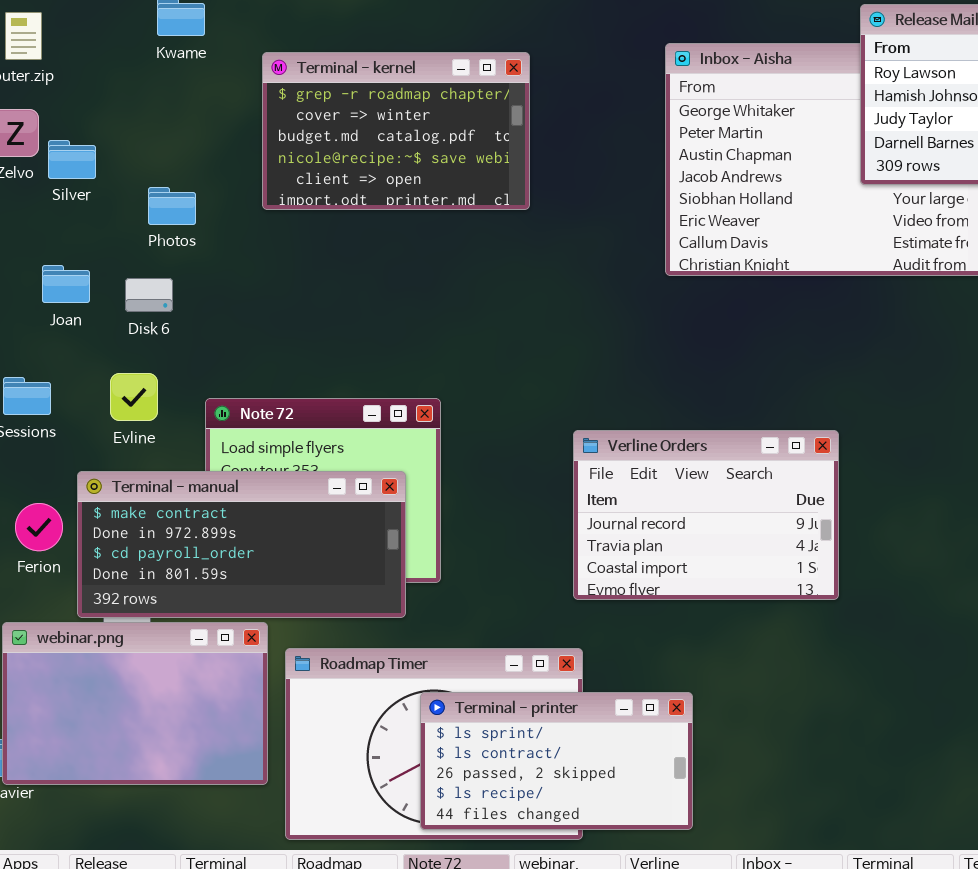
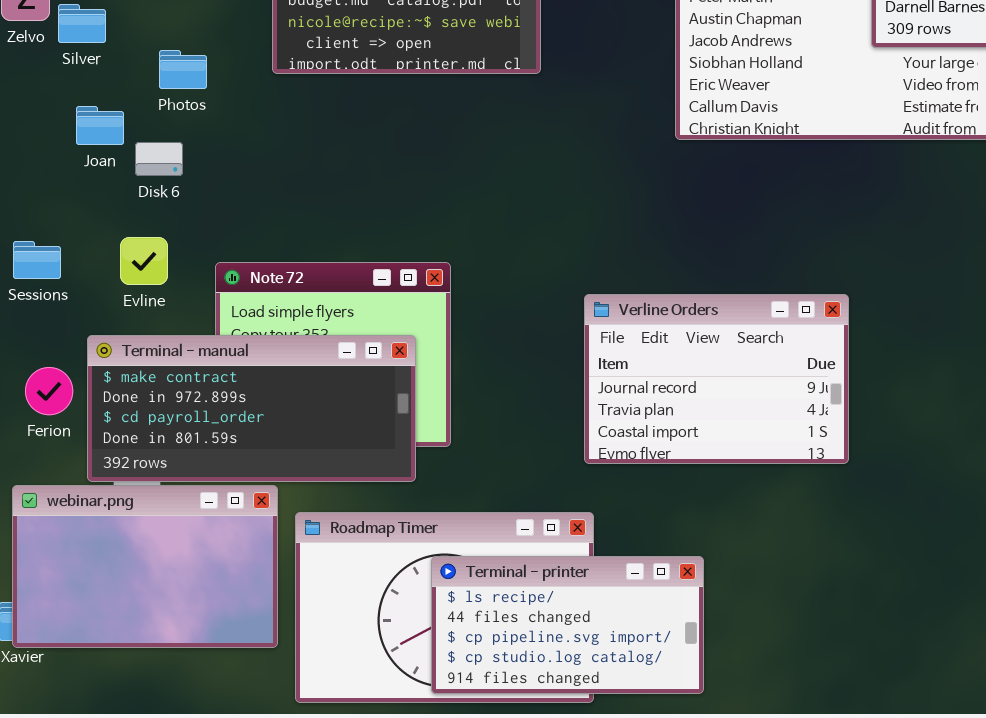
Joan: [42,265,90,303] -> [76,106,124,145], moved
Terminal - printer: [420,692,693,830] -> [431,556,704,694], scrolled down 3 rows

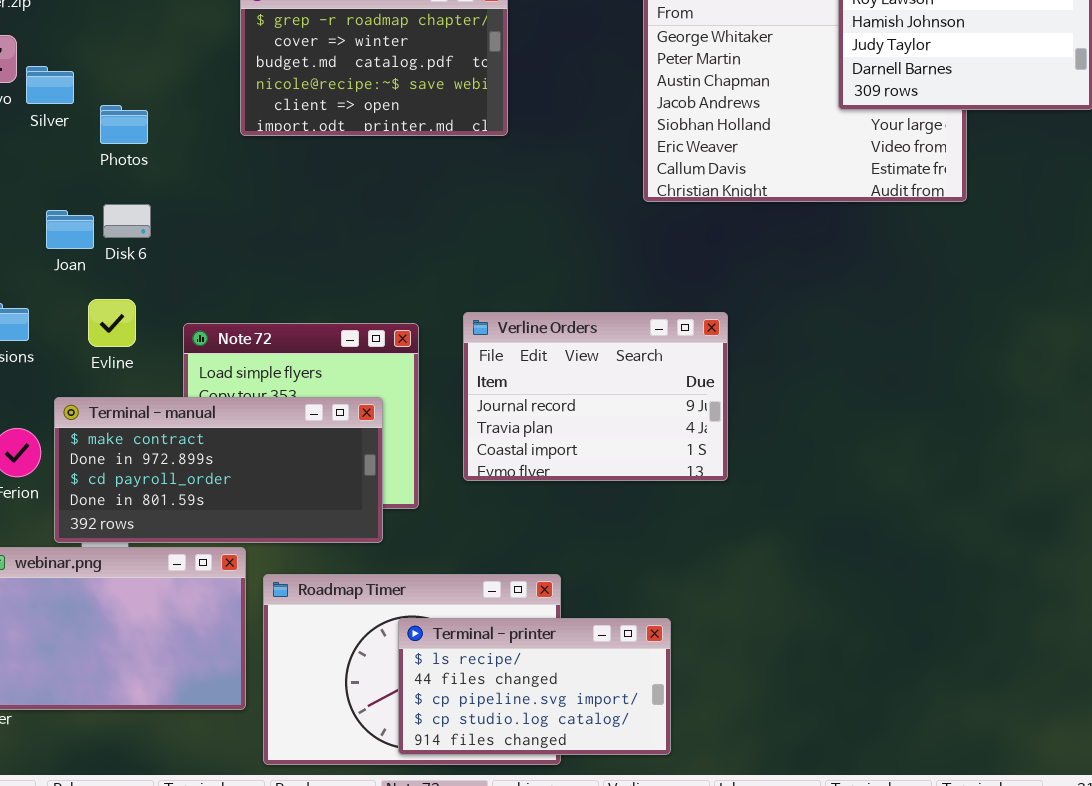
Photos: [159,50,207,89] -> [100,105,148,144], moved
Joan: [76,106,124,145] -> [46,210,94,249], moved
Verline Orders: [584,294,849,464] -> [463,312,728,481], moved

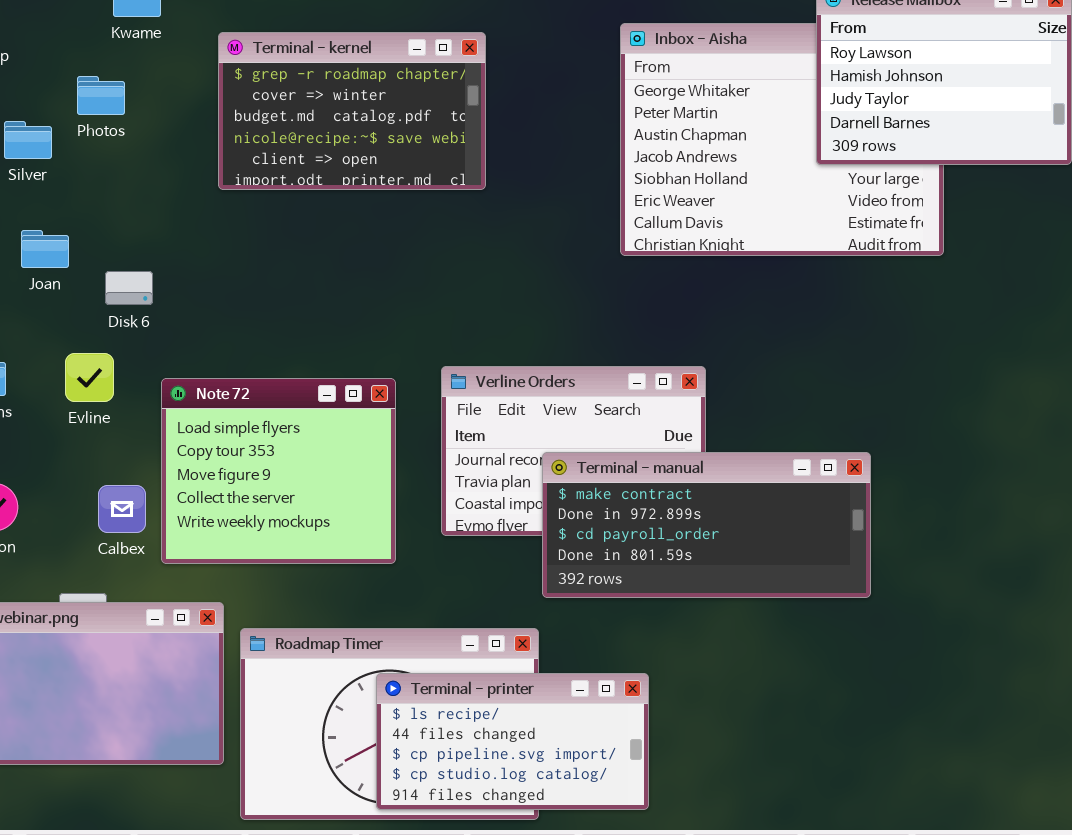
Photos: [100,105,148,144] -> [77,76,125,115], moved
Disk 6: [103,204,151,238] -> [105,271,153,305], moved
Joan: [46,210,94,249] -> [21,230,69,268], moved
Terminal - manual: [54,397,383,543] -> [542,452,871,598], moved

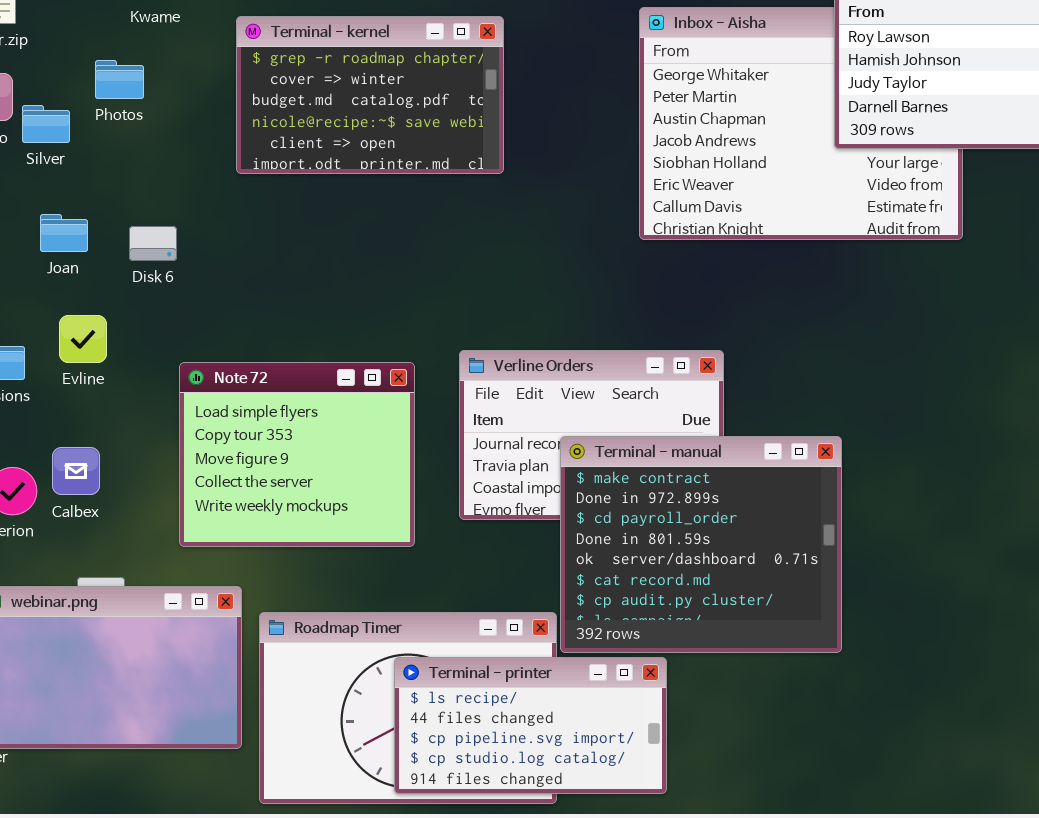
Disk 6: [105,271,153,305] -> [129,226,177,261], moved
Evline: [65,353,114,402] -> [59,315,107,363], moved
Terminal - manual: [542,452,871,598] -> [560,436,842,653], resized
Calbex: [98,485,146,533] -> [52,447,100,495], moved

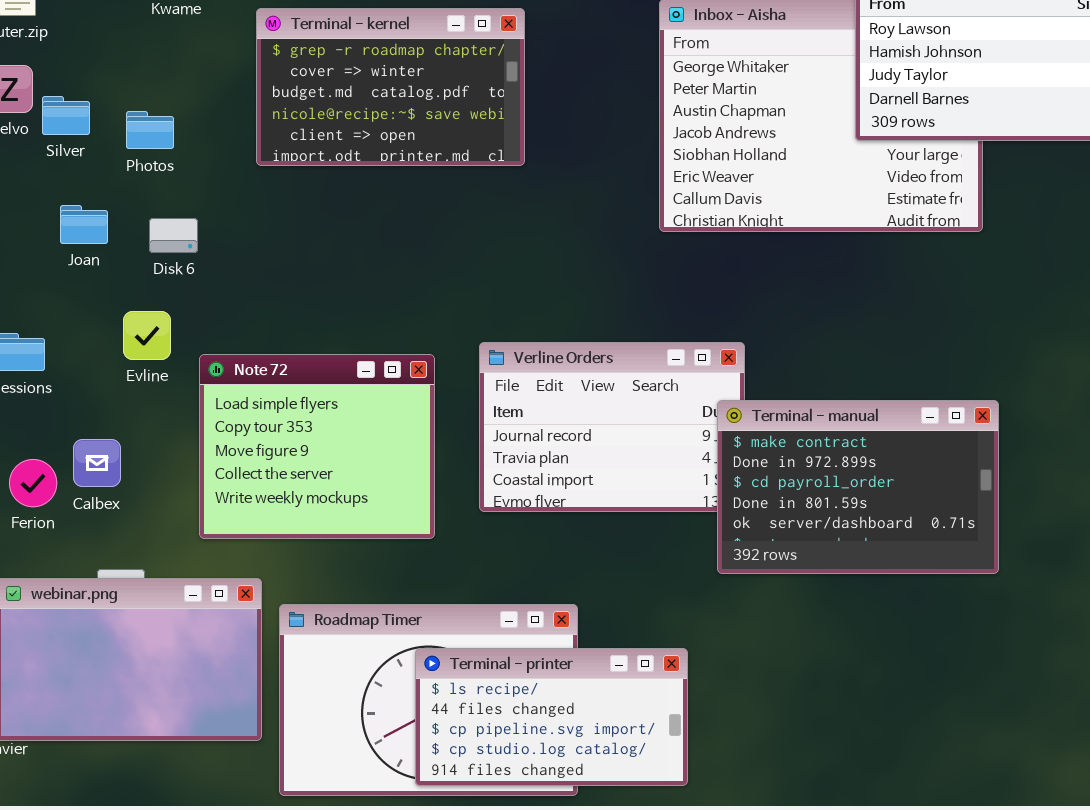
Photos: [95,60,144,99] -> [126,111,174,149], moved
Evline: [59,315,107,363] -> [123,311,171,360], moved
Terminal - manual: [560,436,842,653] -> [717,400,999,574], moved, resized

